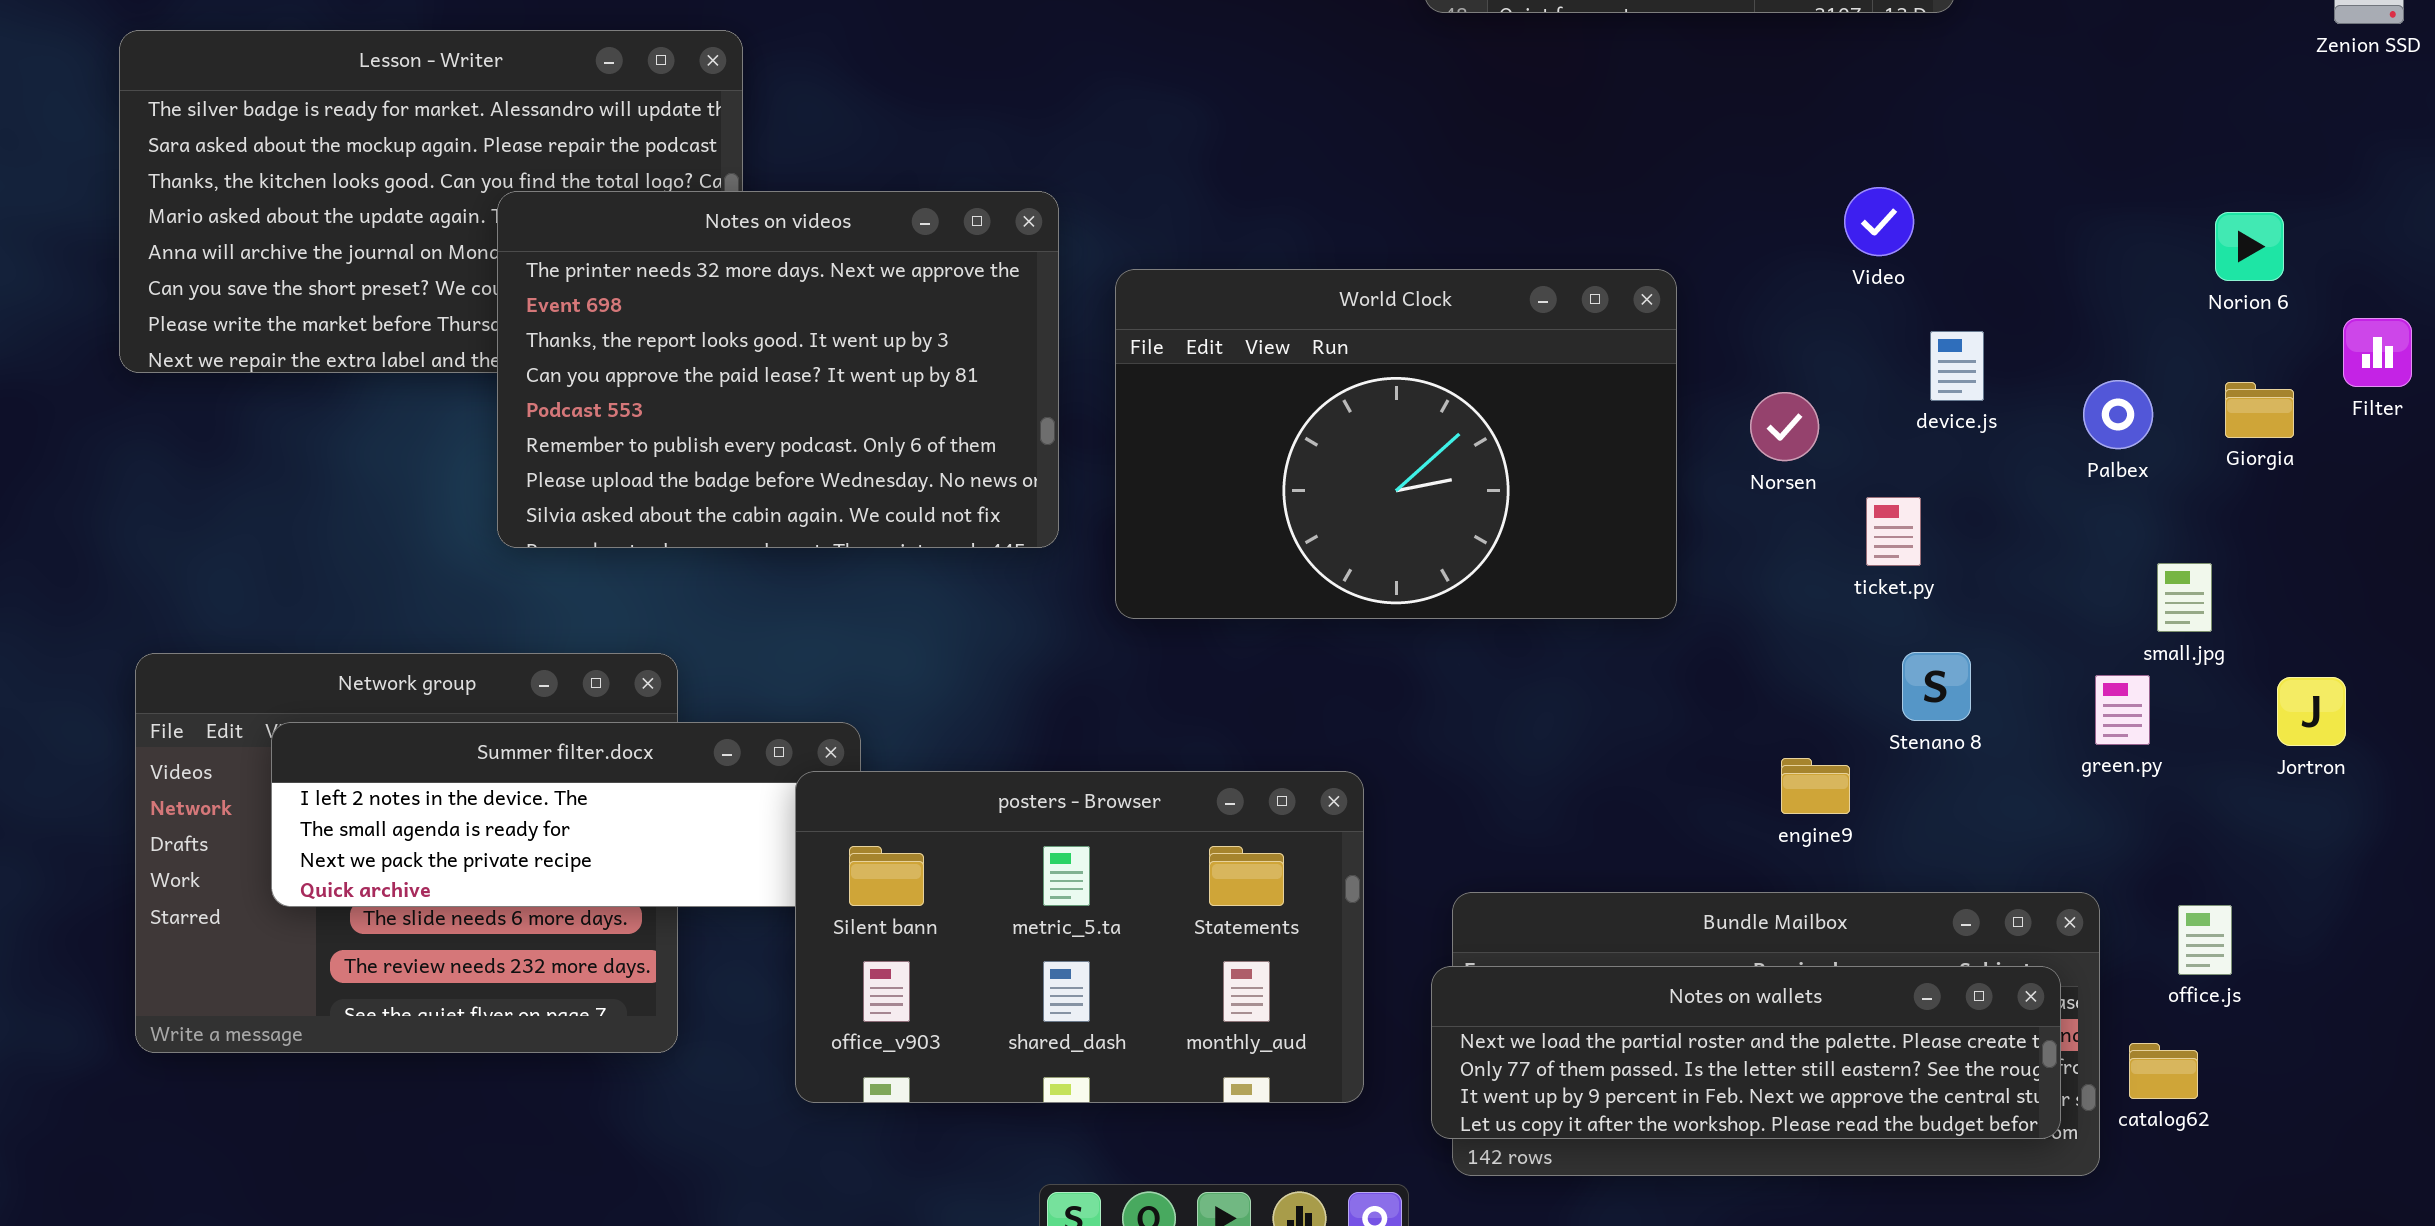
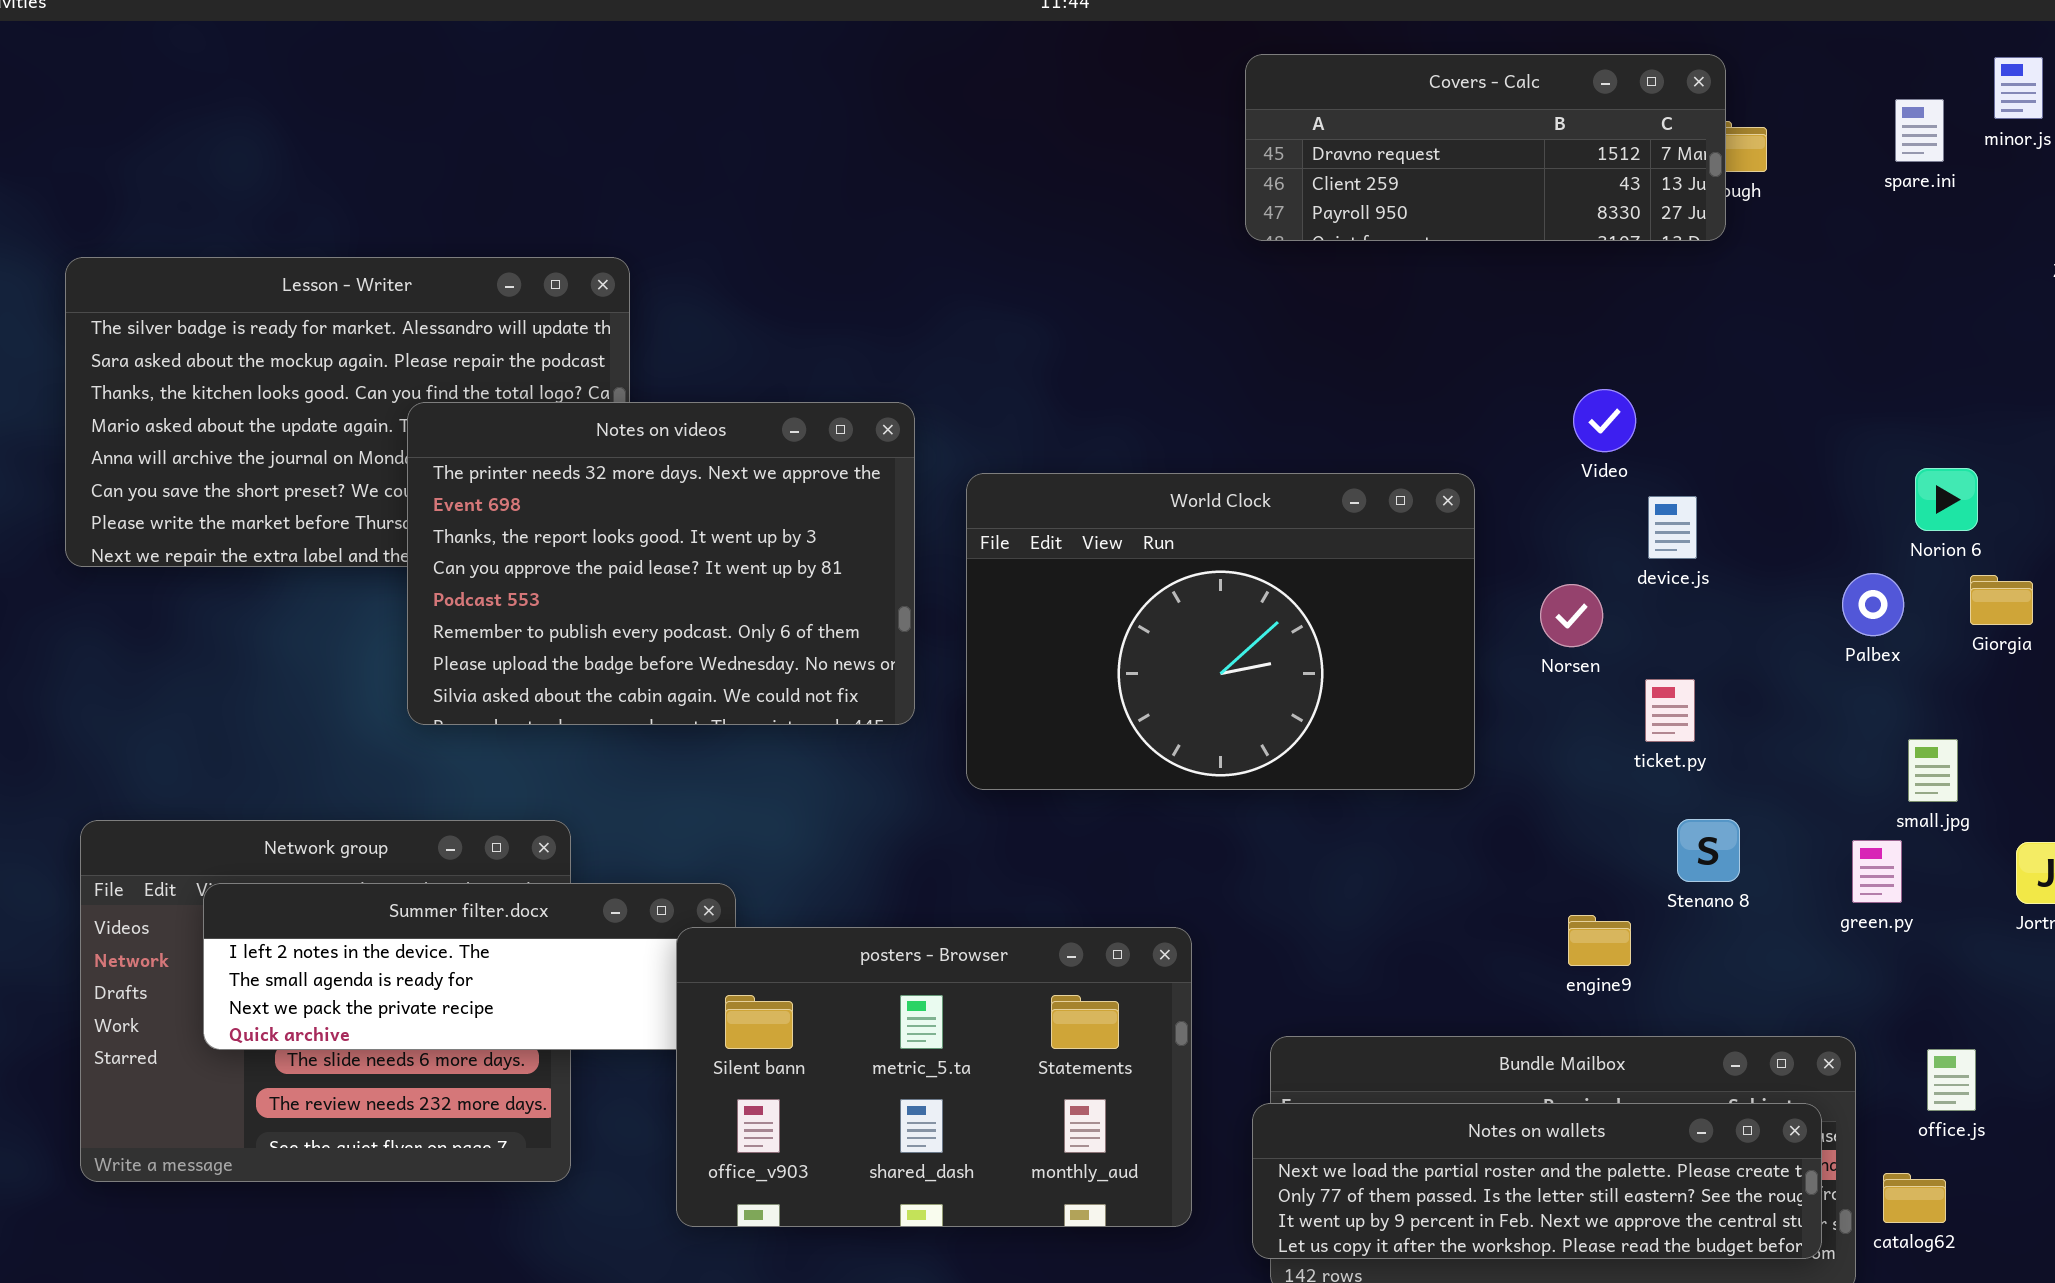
Video: [1844,187,1914,256] -> [1573,389,1636,452], moved
Norion 6: [2215,212,2284,281] -> [1915,468,1978,531], moved
device.js: [1930,331,1984,401] -> [1648,496,1697,559], moved

